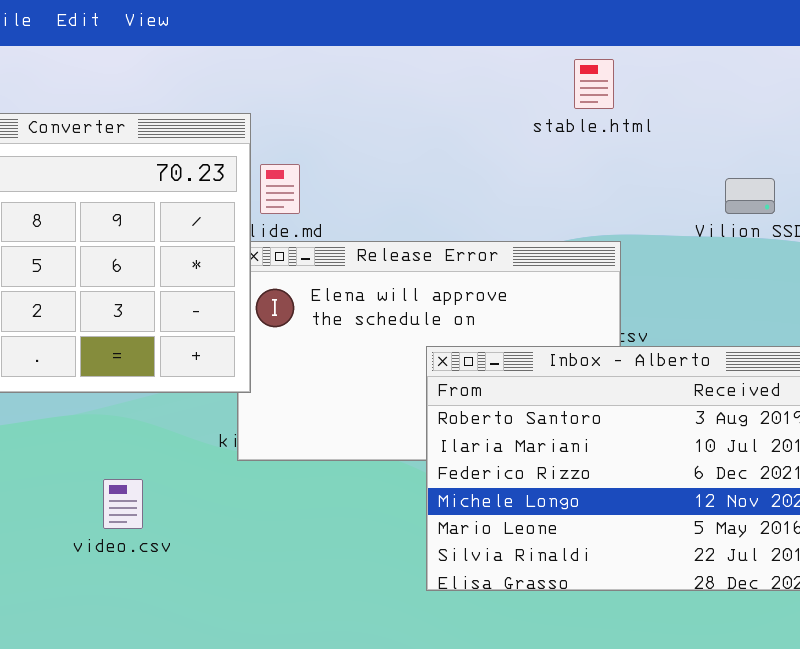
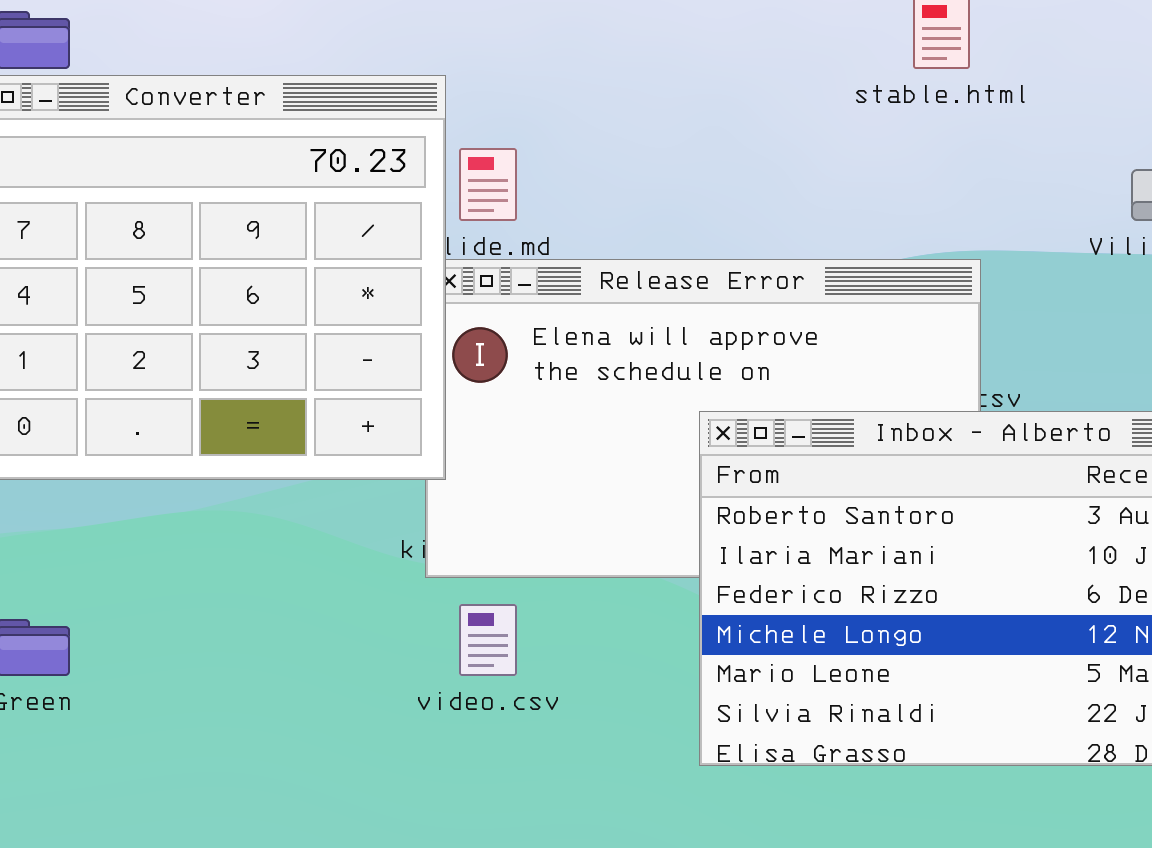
video.csv: [103,479,143,529] -> [459,604,517,676], moved

